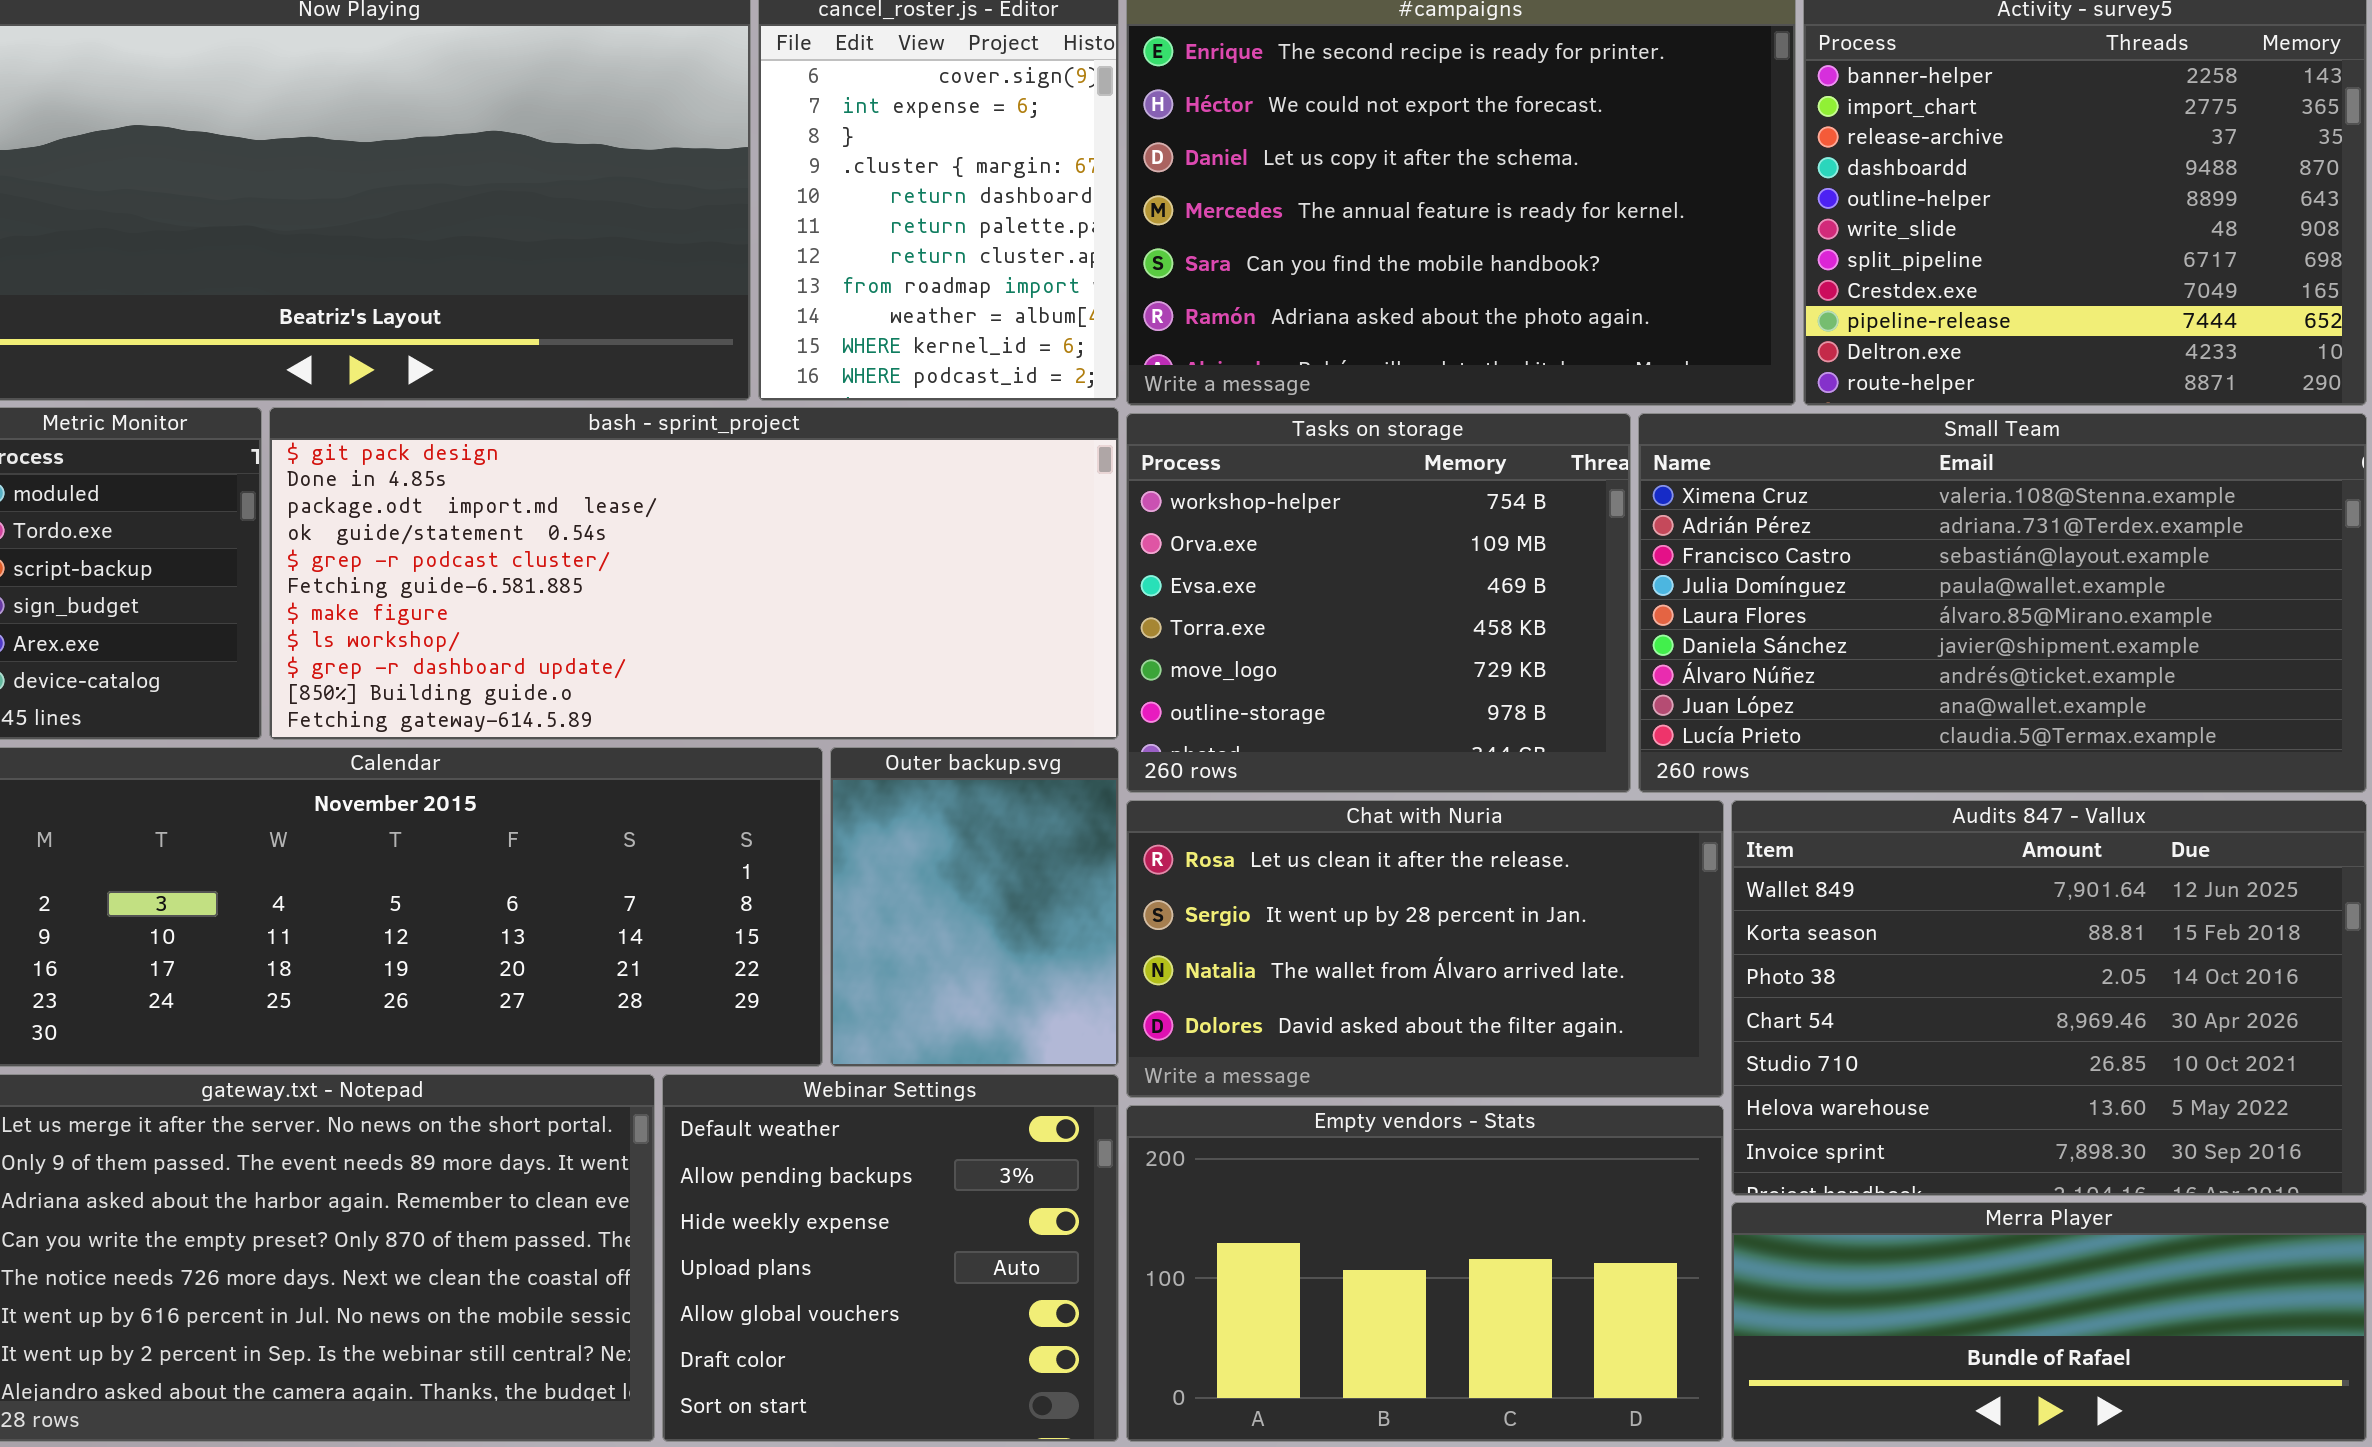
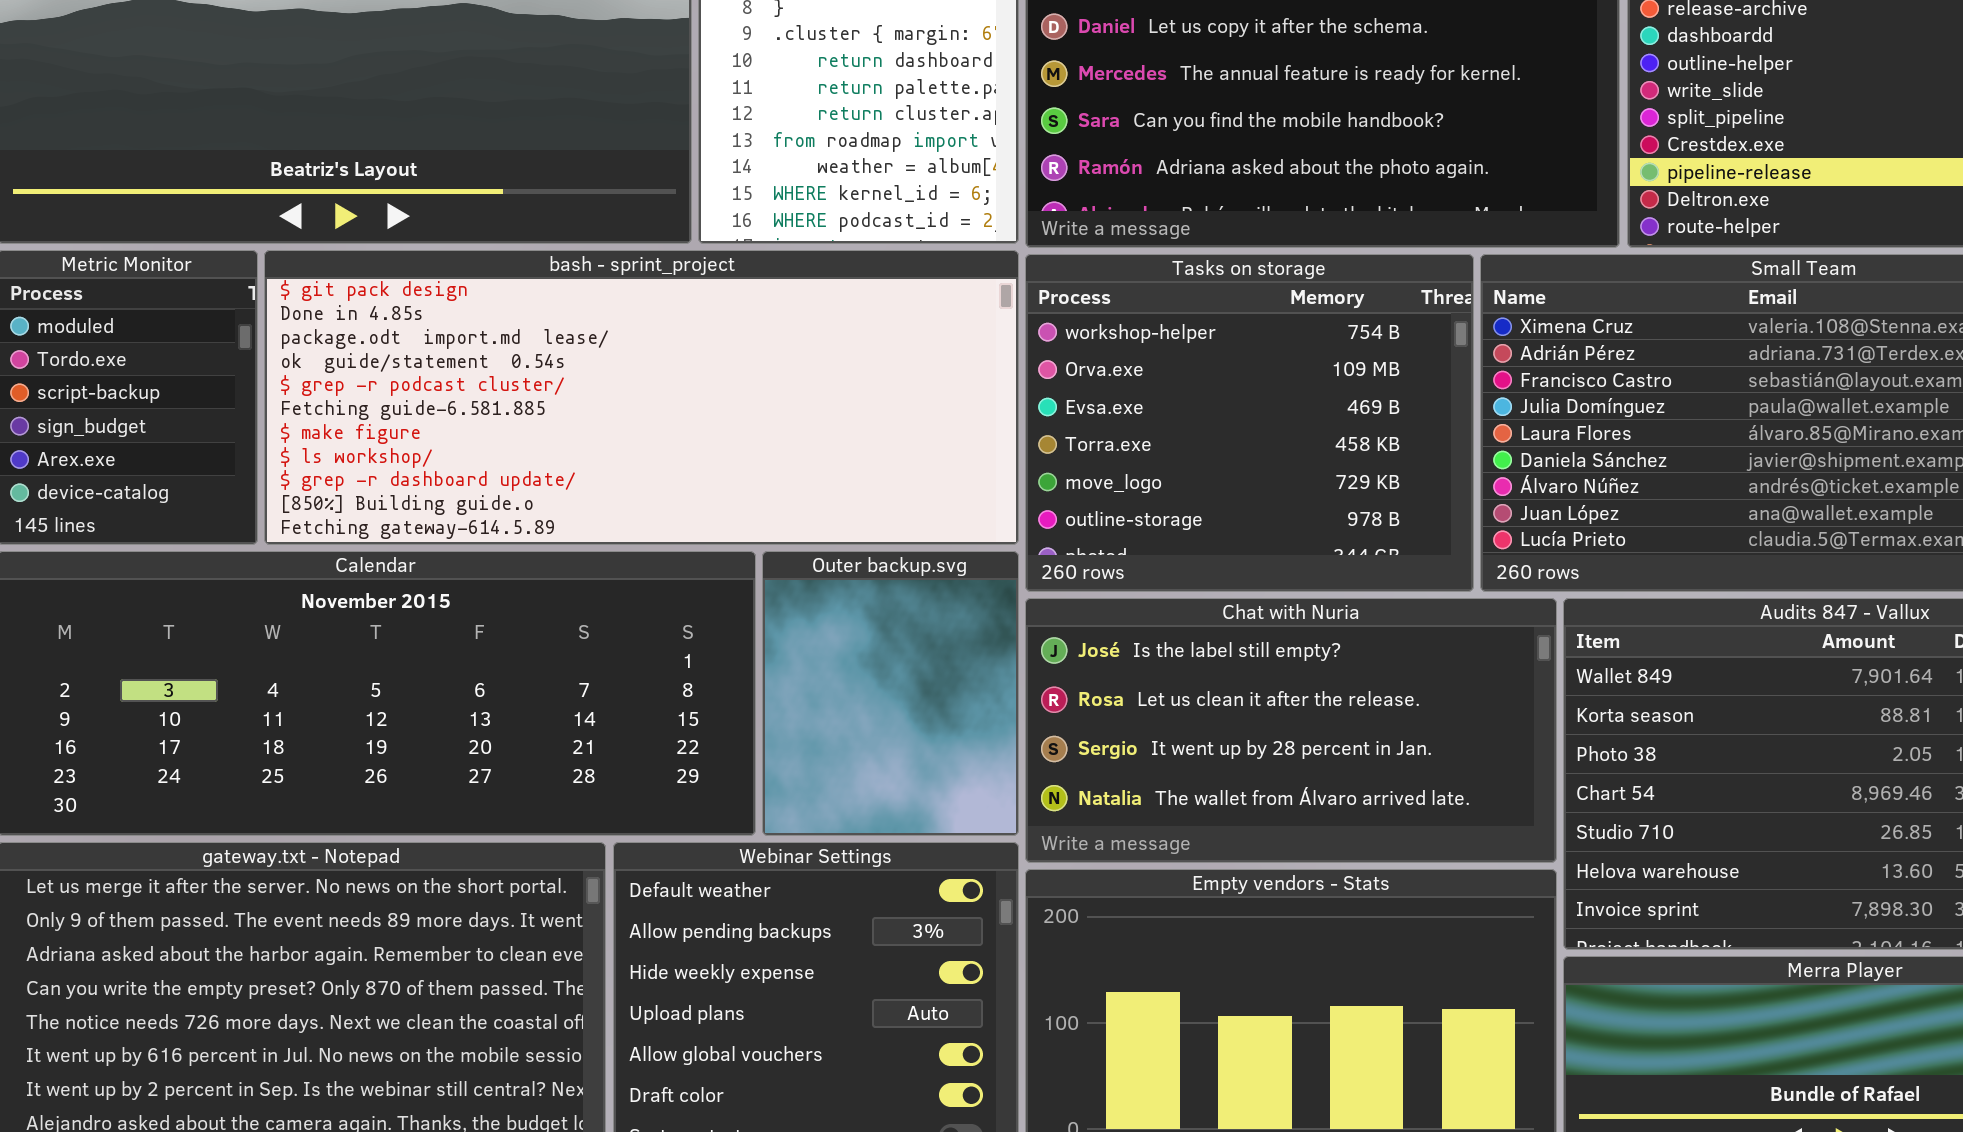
Chat with Nuria: [1126,800,1724,1098] -> [1025,598,1557,863], scrolled up 1 row

